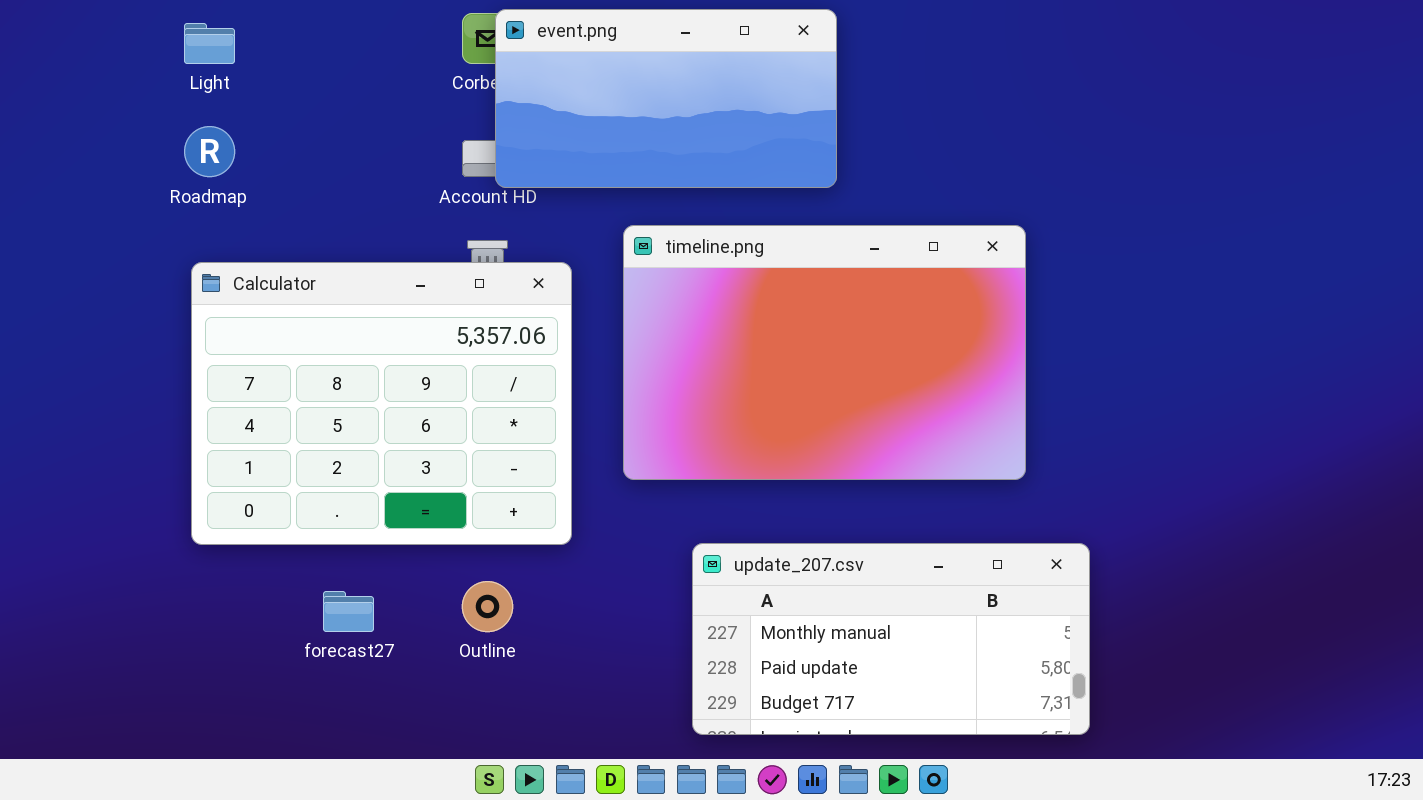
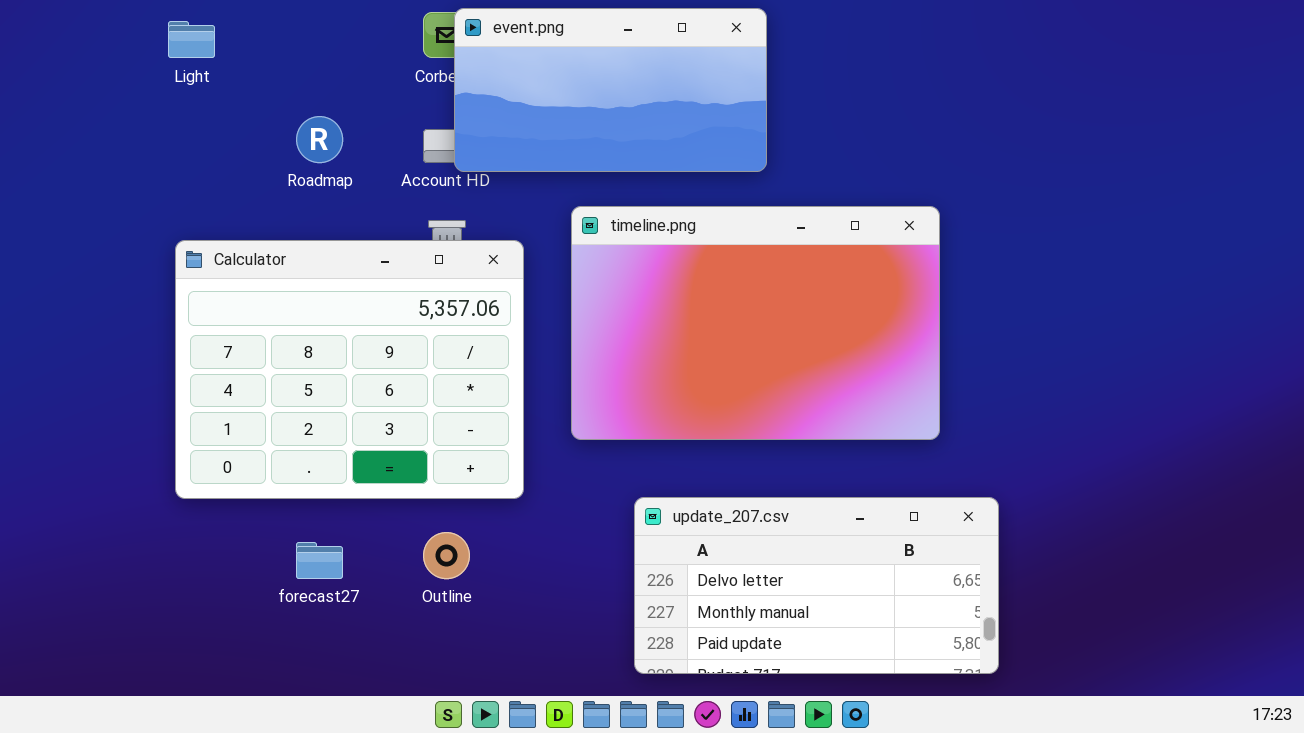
Roadmap: [184,126,235,177] -> [296,116,343,163], moved
update_207.csv: [692,543,1090,735] -> [634,497,999,674], scrolled up 1 row

